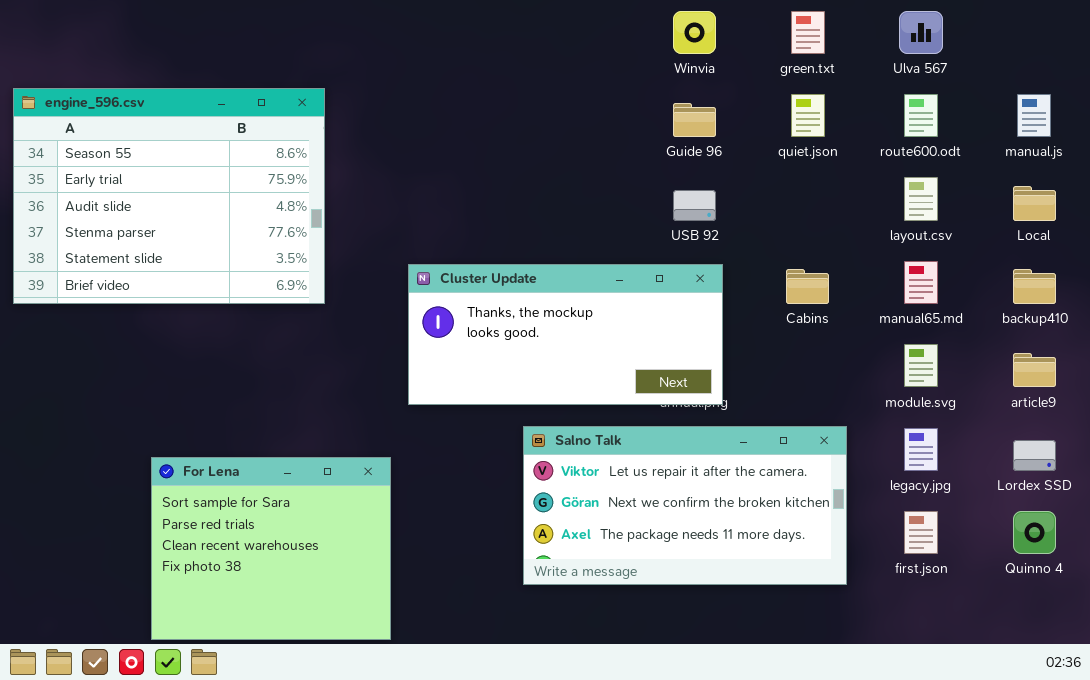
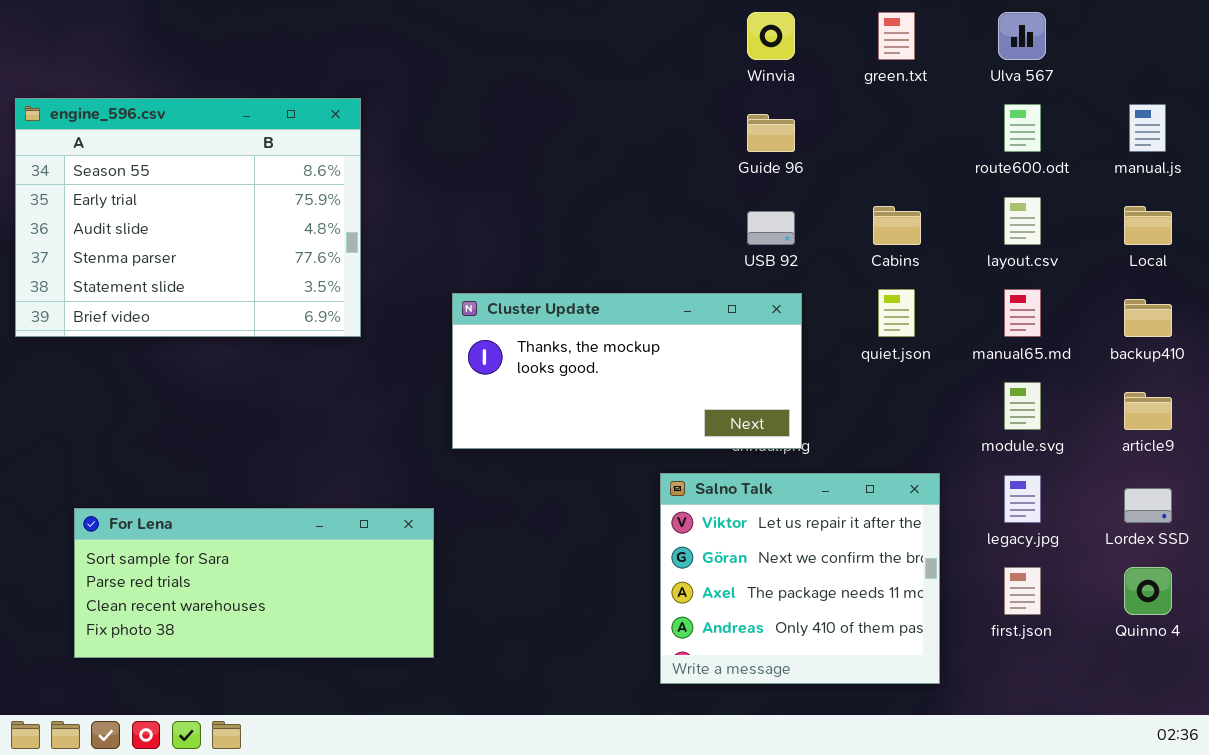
quiet.json: [791,94,825,137] -> [878,289,915,337], moved
Cabins: [786,269,829,304] -> [873,206,921,245], moved
Salno Talk: [523,426,847,585] -> [660,473,940,684], resized
For Lena: [151,457,391,640] -> [74,508,434,658], resized

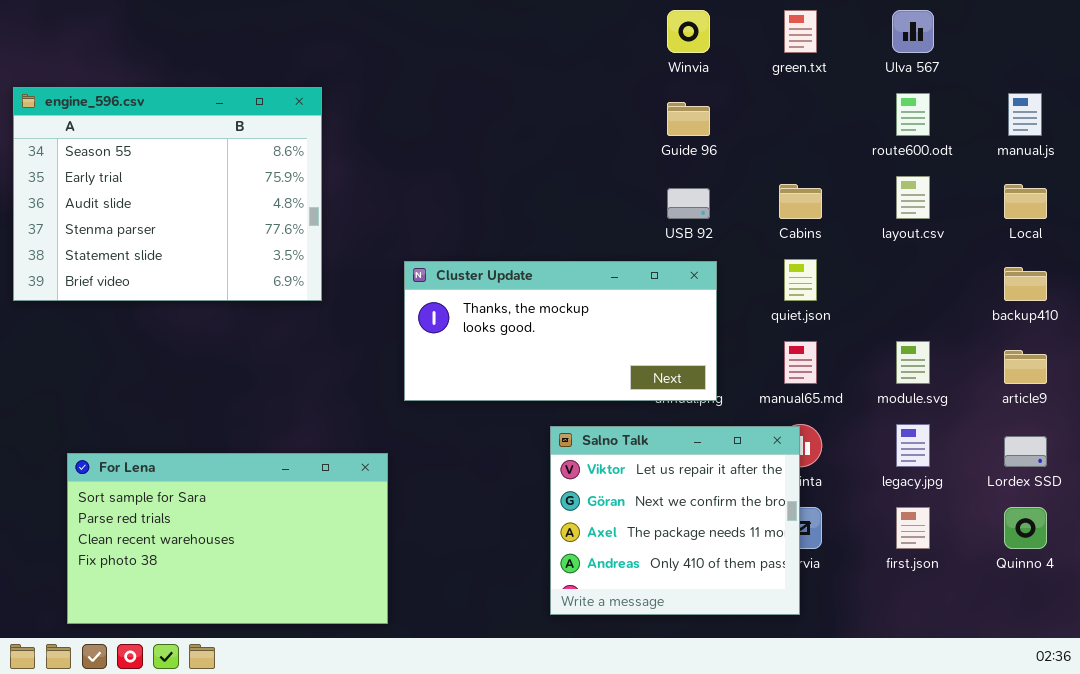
manual65.md: [1004,289,1041,337] -> [784,341,817,384], moved
Salno Talk: [660,473,940,684] -> [550,426,800,615], moved
For Lena: [74,508,434,658] -> [67,453,388,624], resized

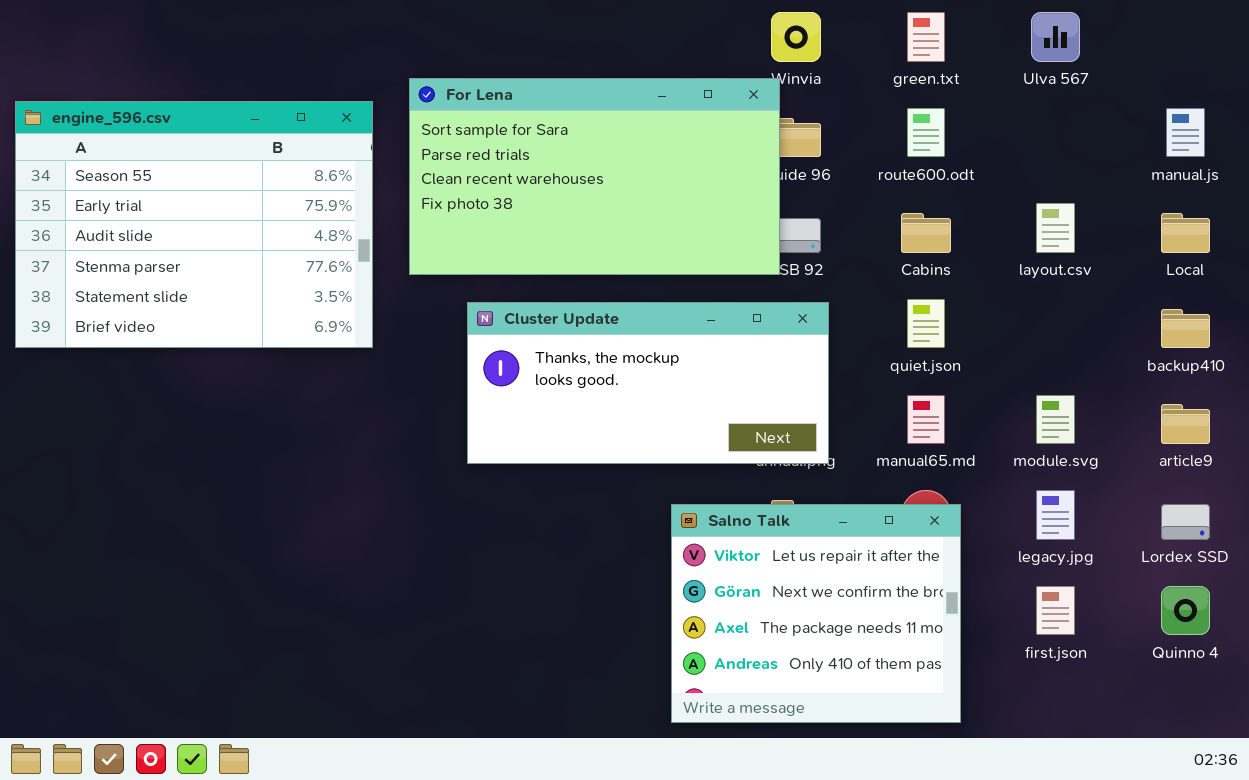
route600.odt: [896,93,930,136] -> [907,108,945,157], moved
Salno Talk: [550,426,800,615] -> [671,504,961,723], moved
For Lena: [67,453,388,624] -> [409,78,780,275], moved

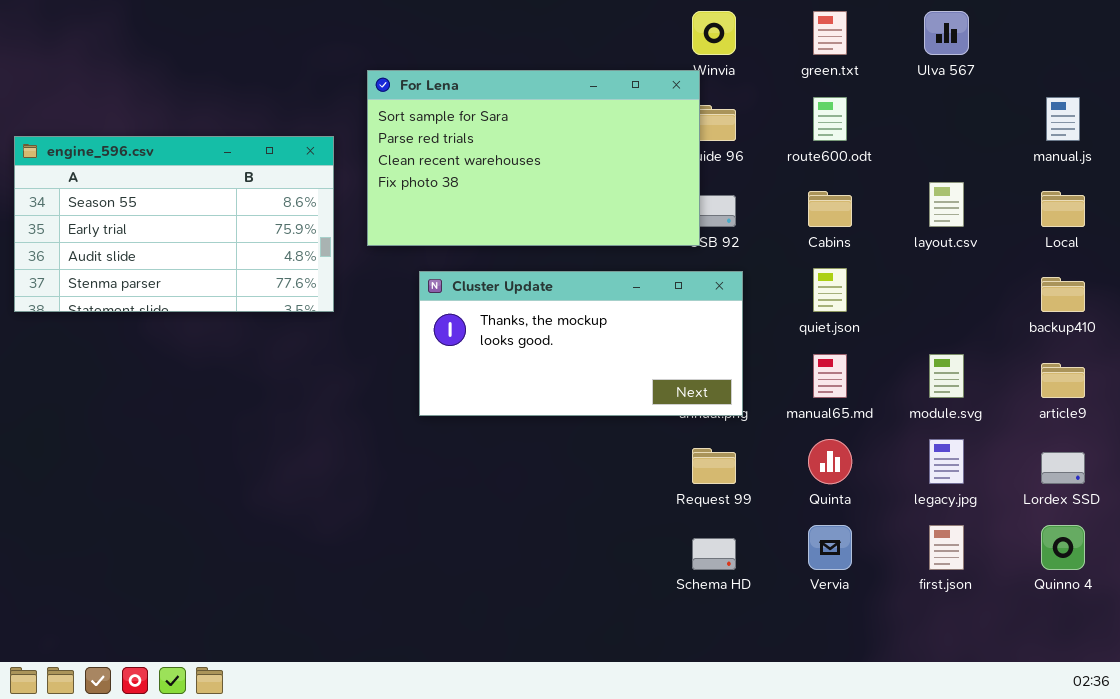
engine_596.csv: [15,101,373,348] -> [14,136,334,312], resized
Salno Talk: [671,504,961,723] -> none, closed

